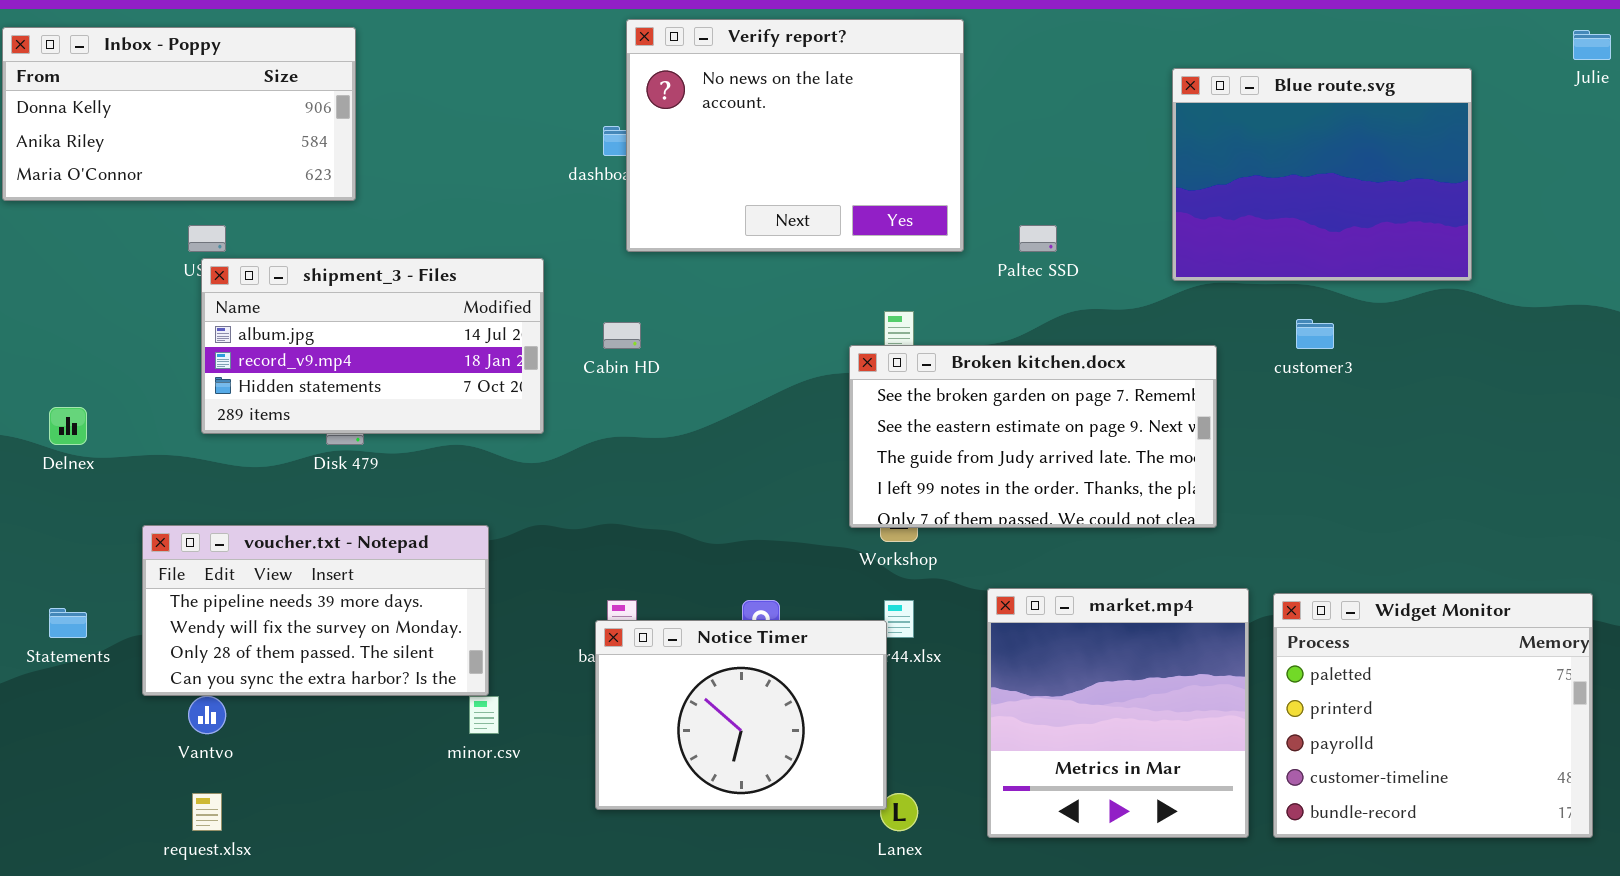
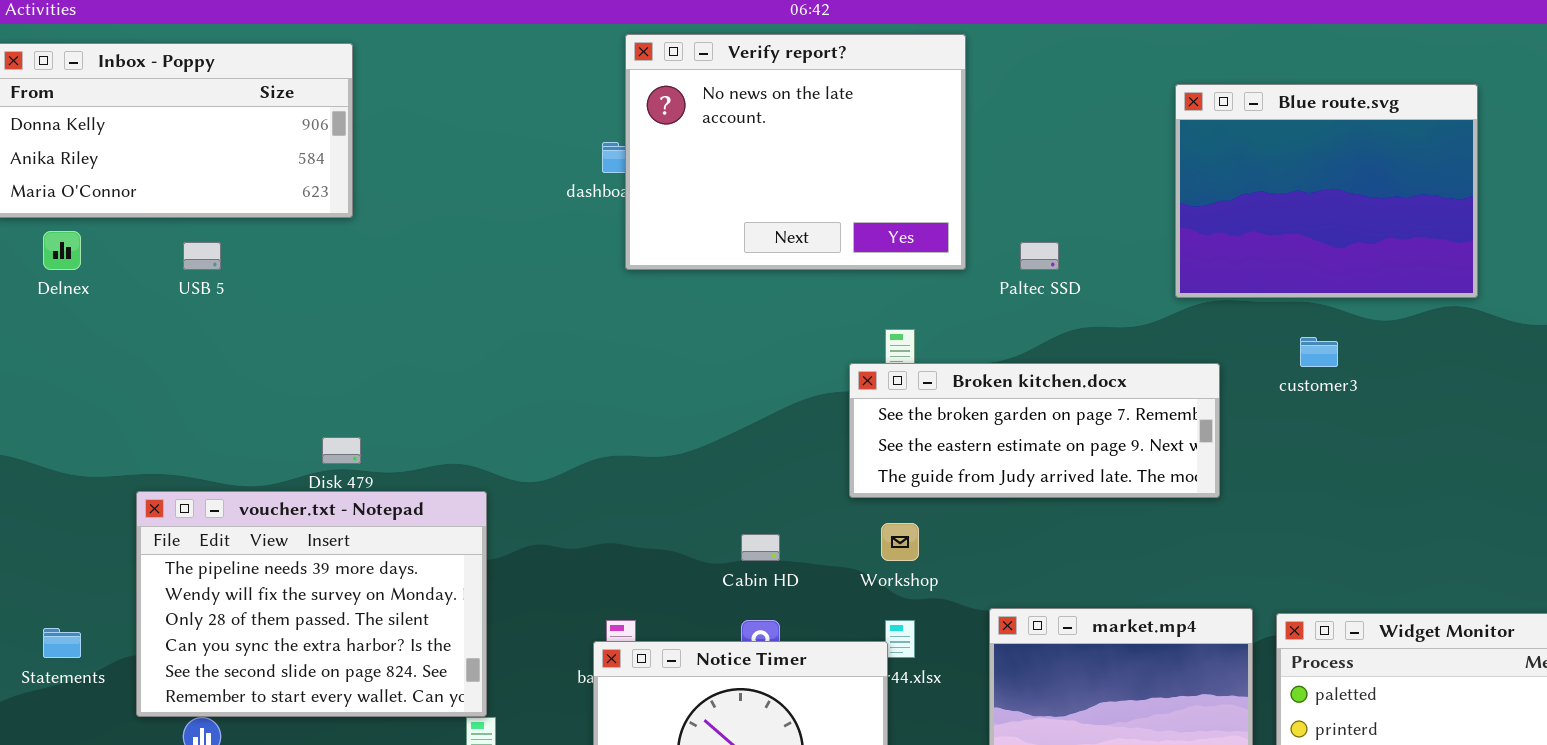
shipment_3 - Files: [201,258,544,434] -> none, closed
Cabin HD: [603,322,641,349] -> [741,534,780,561], moved
Broken kitchen.docx: [849,345,1217,528] -> [849,363,1220,498], resized
Delnex: [49,407,87,445] -> [43,231,81,270], moved
voucher.txt - Notepad: [142,525,489,696] -> [136,491,487,717], resized

